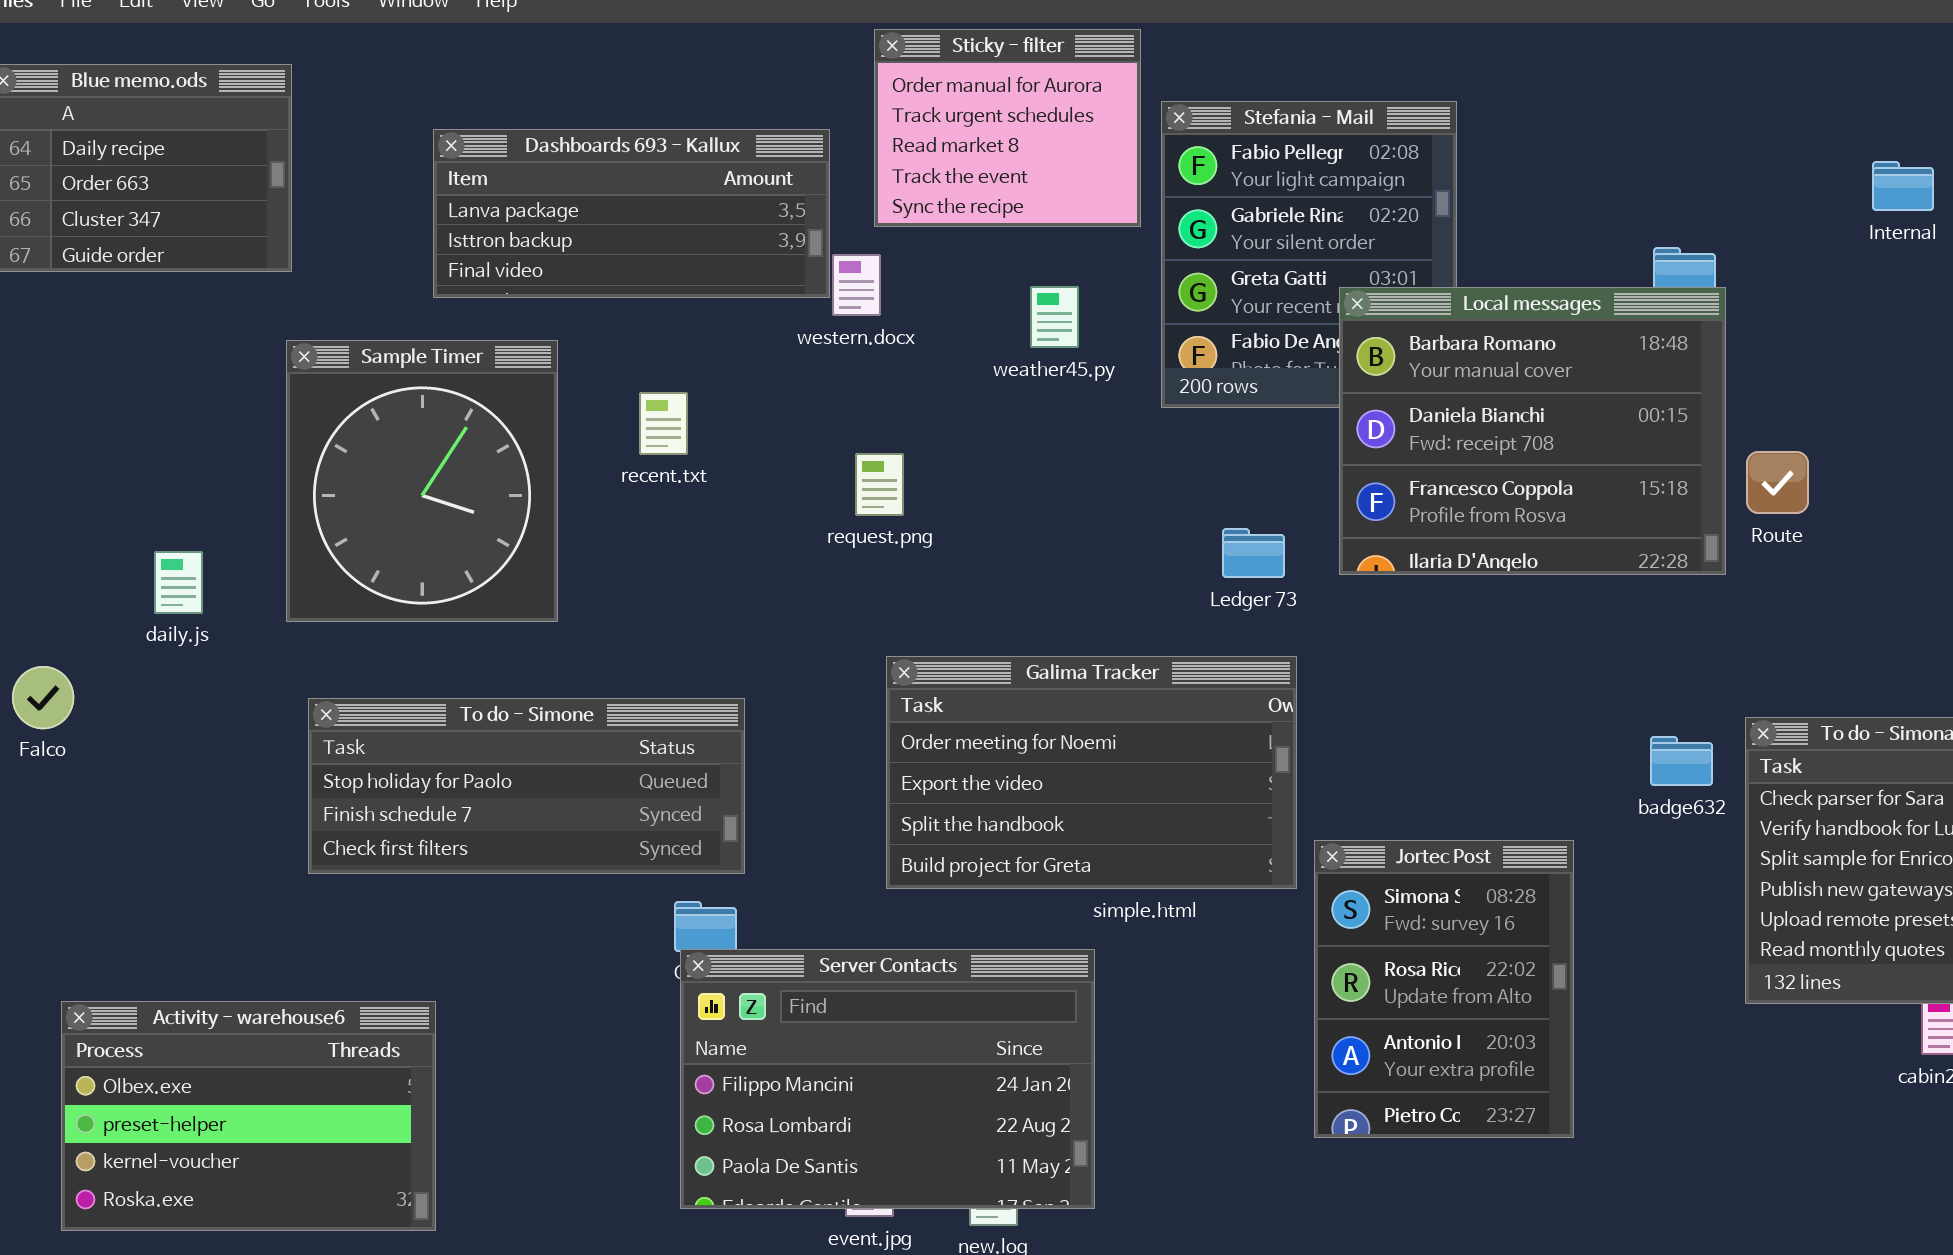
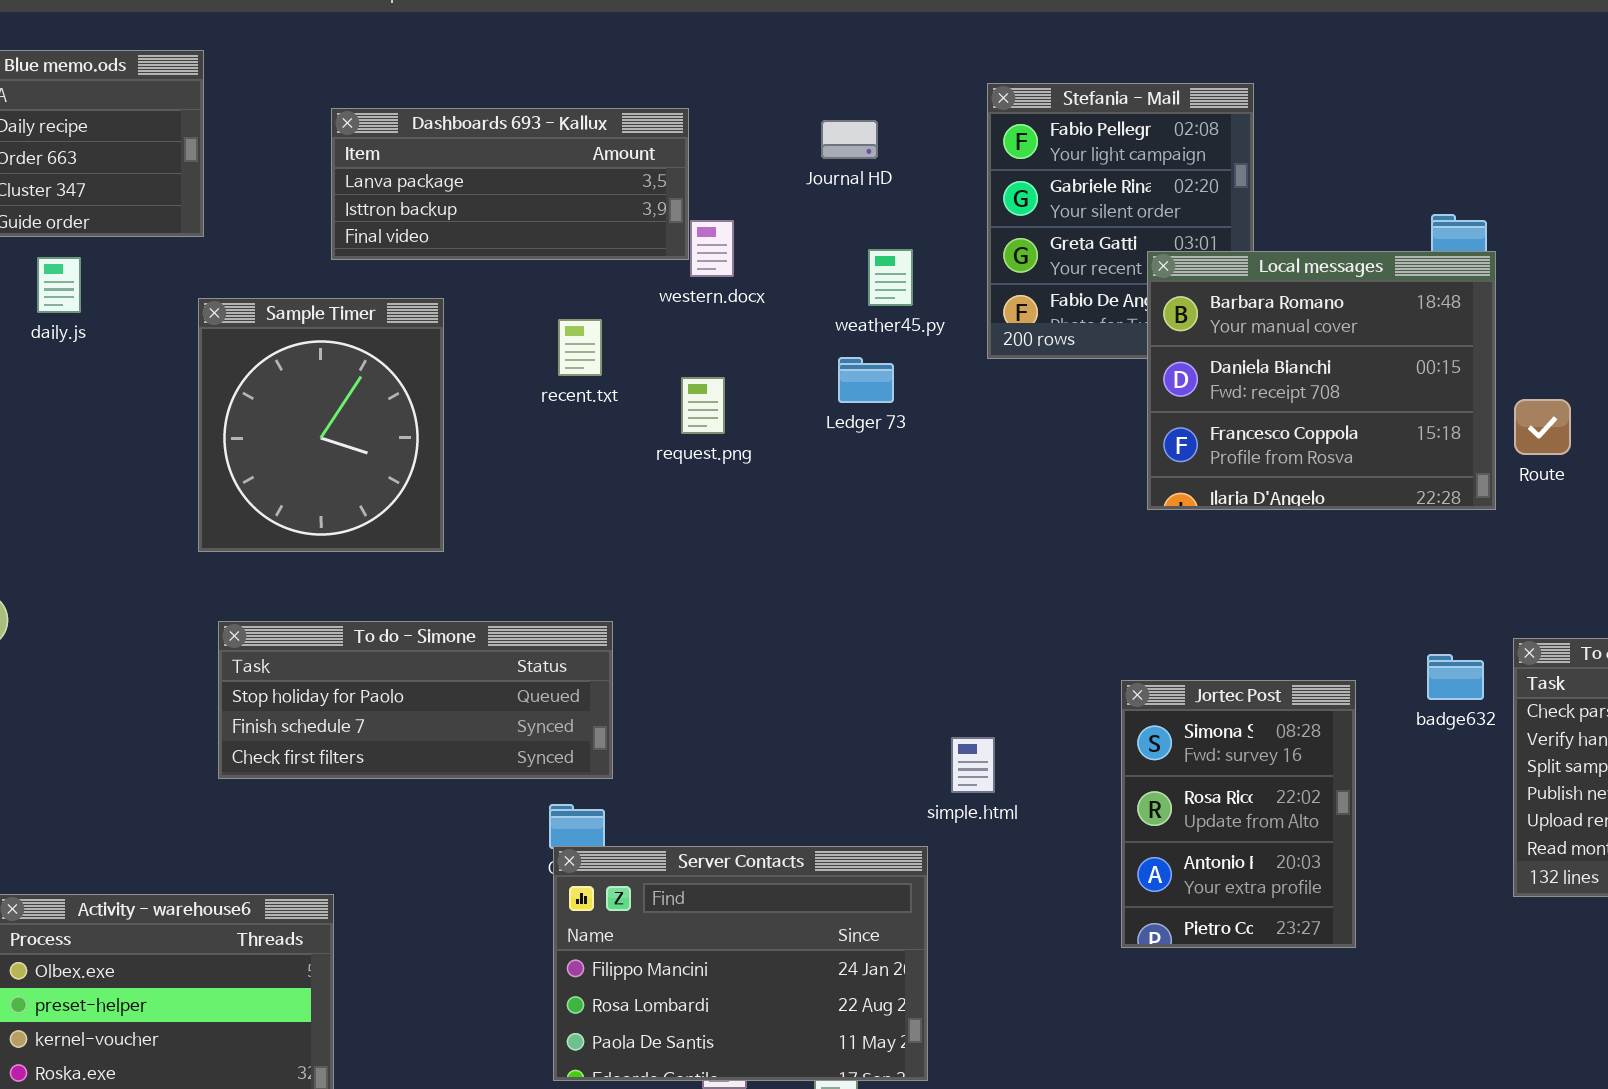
Sticky - filter: [874,29,1141,227] -> none, closed
recent.txt: [639,392,688,455] -> [558,319,602,376], moved
request.png: [855,453,904,516] -> [681,377,725,434], moved
Ledger 73: [1222,528,1285,578] -> [838,357,894,403], moved
daily.js: [154,551,203,614] -> [37,257,81,313], moved
Galima Tracker: [886,656,1297,889] -> none, closed
Jortec Post: [1314,840,1574,1138] -> [1121,680,1356,948], moved

